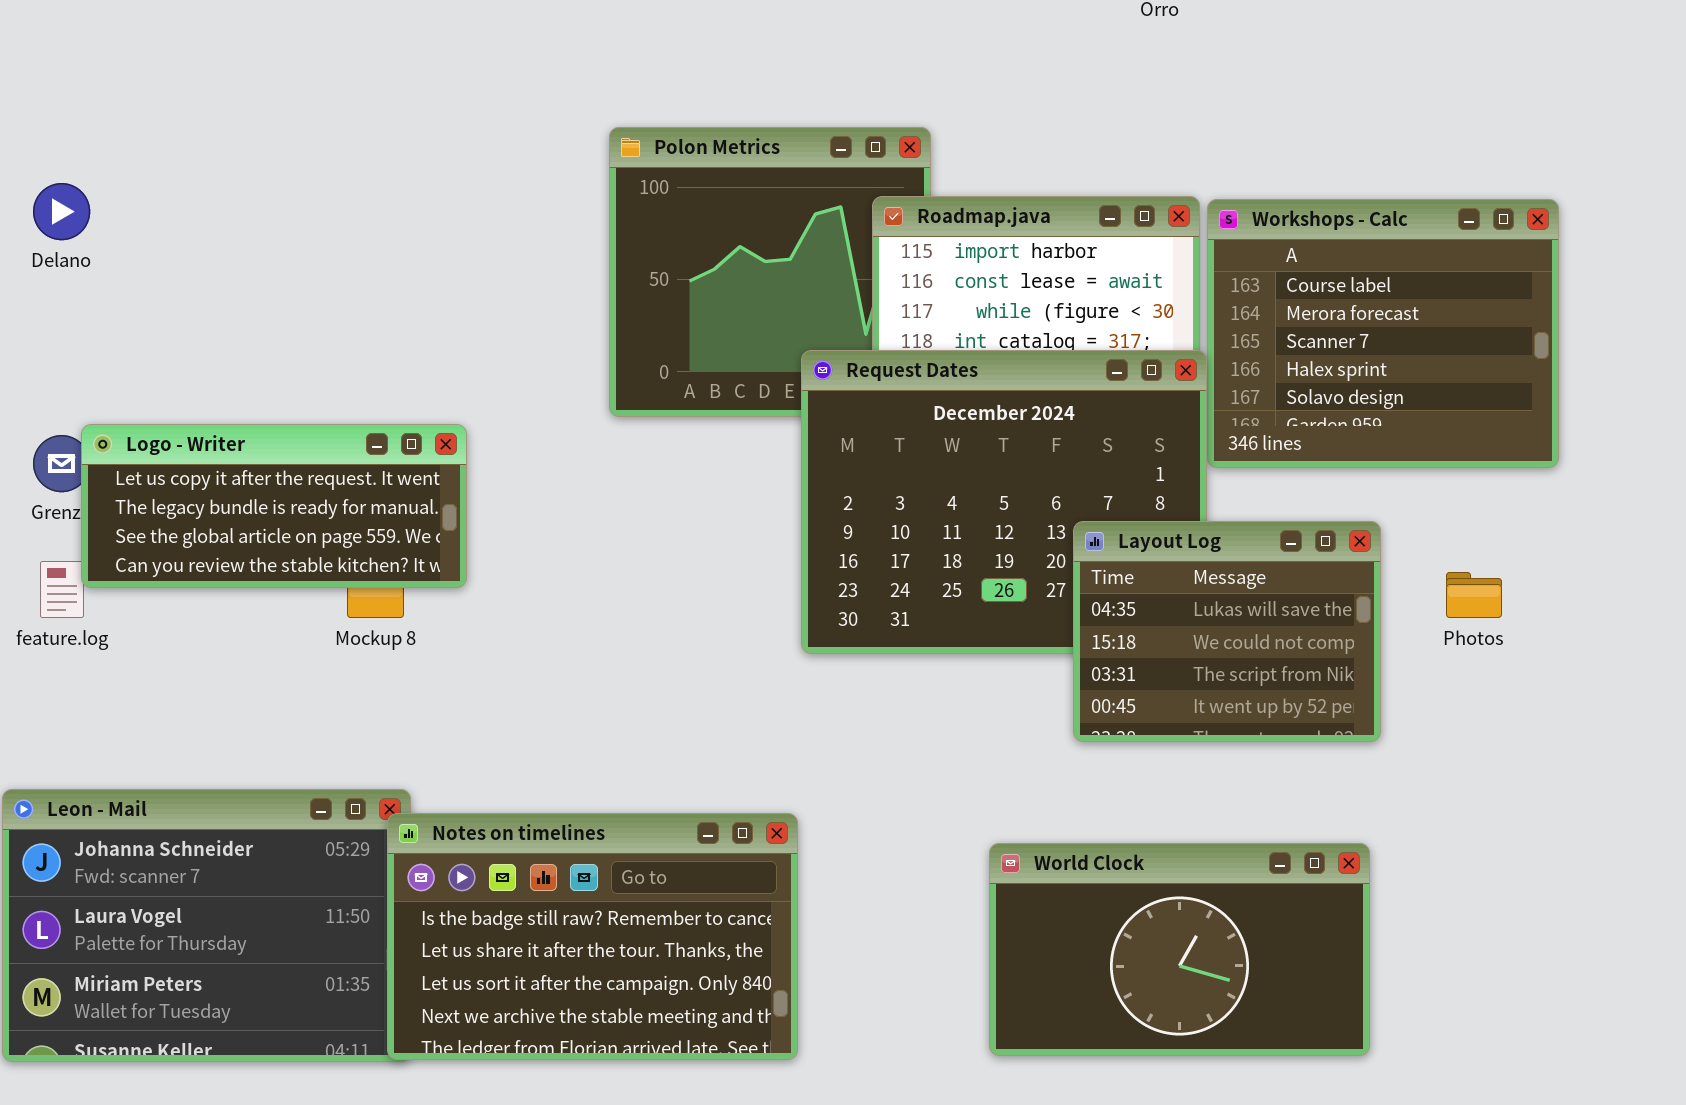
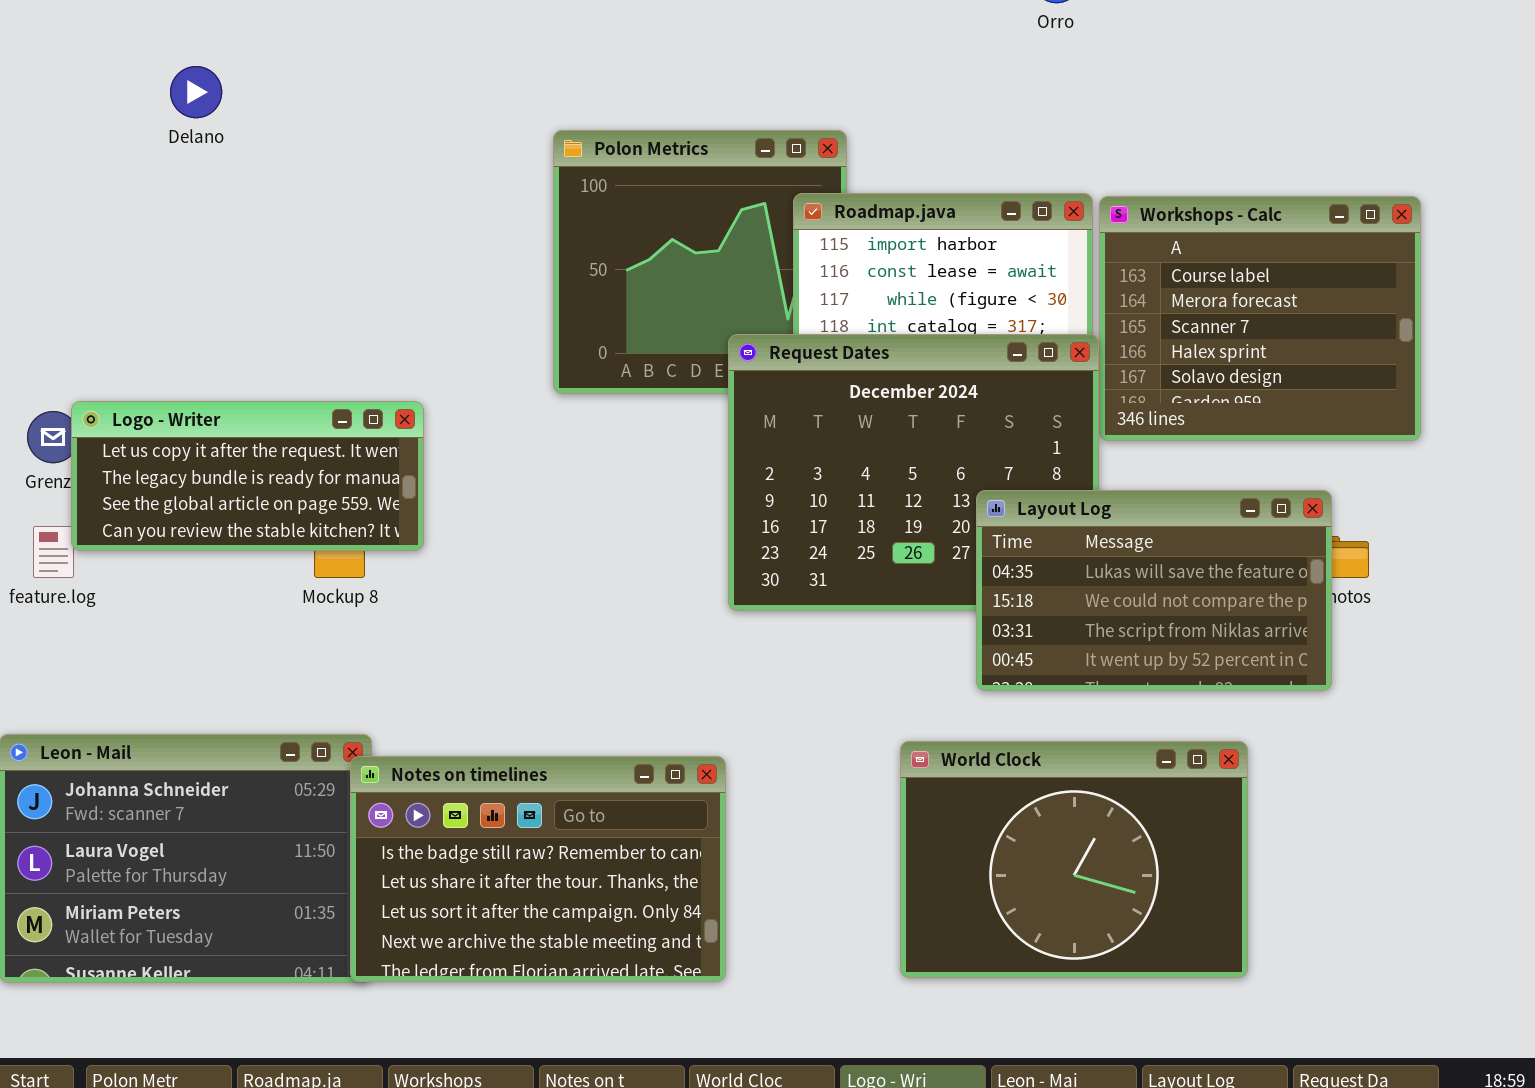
Delano: [33,183,90,240] -> [170,66,222,118], moved
Layout Log: [1073,521,1381,742] -> [976,490,1332,691], resized
World Clock: [989,843,1370,1056] -> [900,741,1248,978], resized

